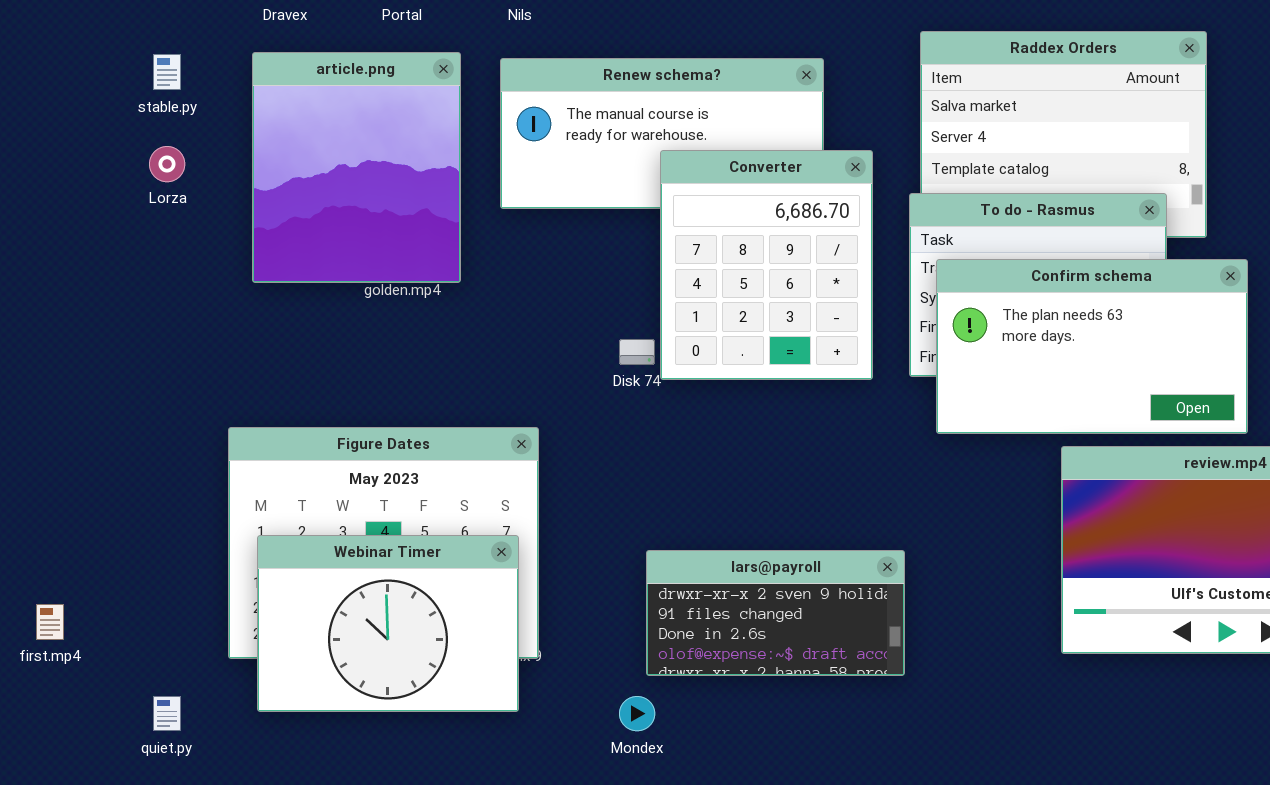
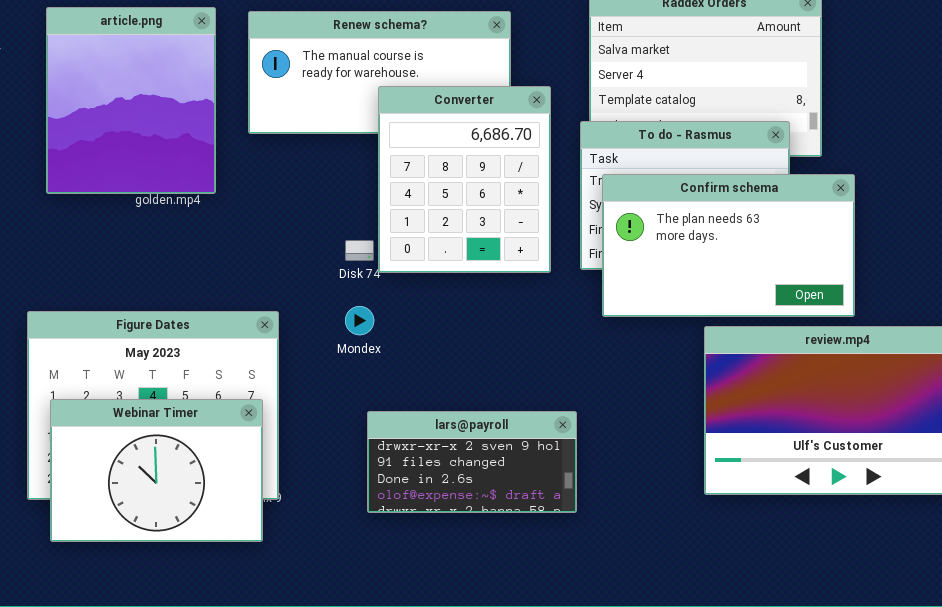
Mondex: [619,696,655,731] -> [345,306,374,335], moved

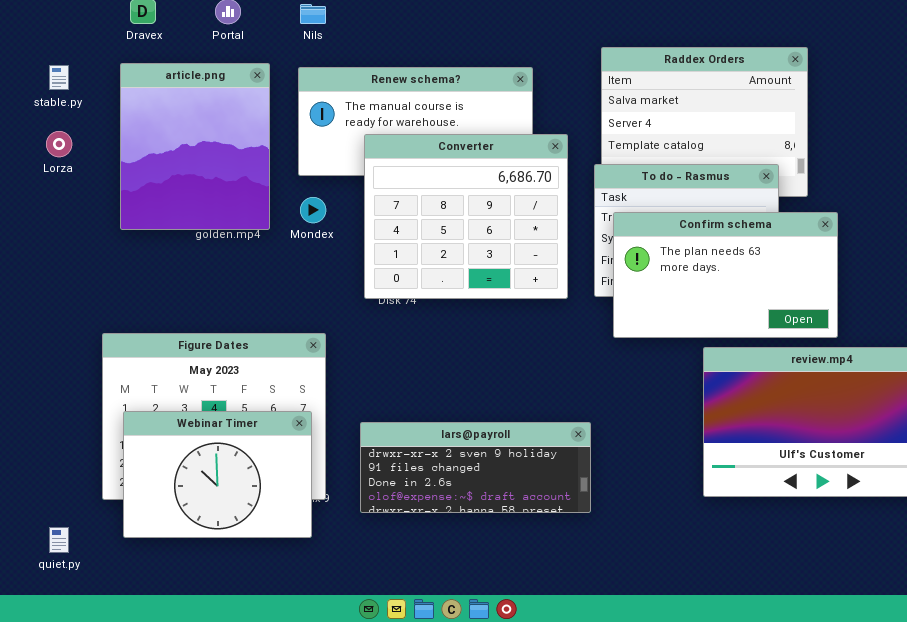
Converter: [378,86,551,273] -> [364,134,568,299], resized
Mondex: [345,306,374,335] -> [300,197,326,223], moved
lars@payroll: [367,411,577,513] -> [360,422,591,513], resized

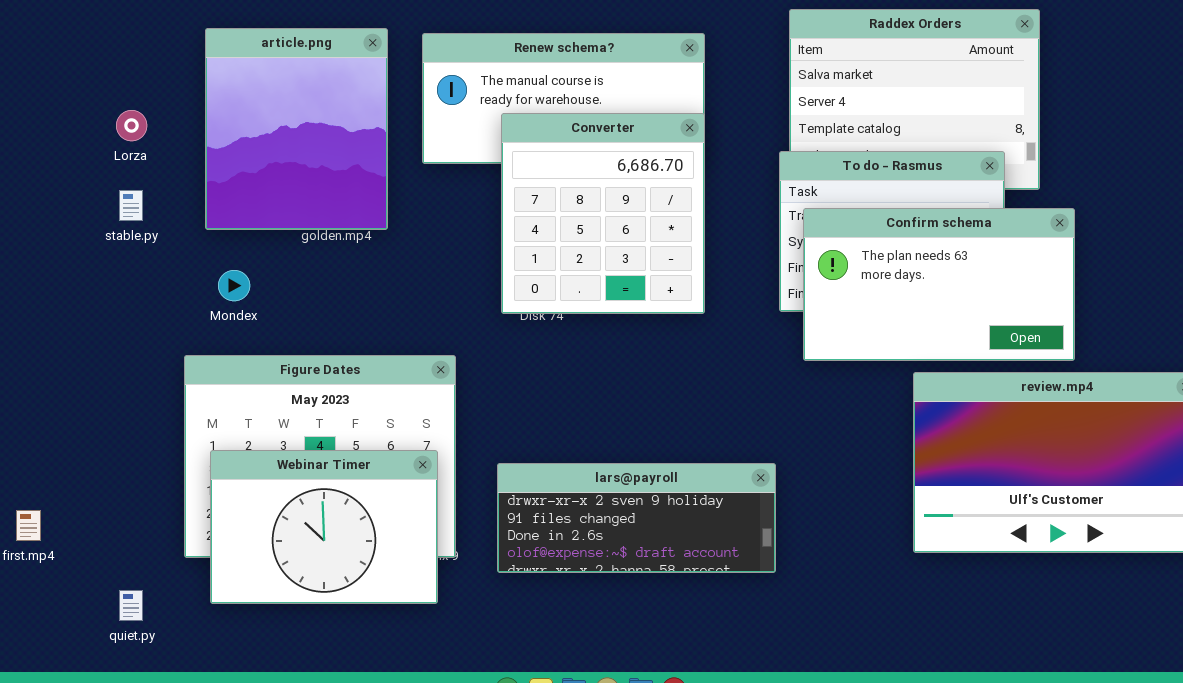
stable.py: [49,65,69,90] -> [119,190,143,221], moved
Converter: [364,134,568,299] -> [501,113,705,314], resized
Mondex: [300,197,326,223] -> [218,270,250,301], moved

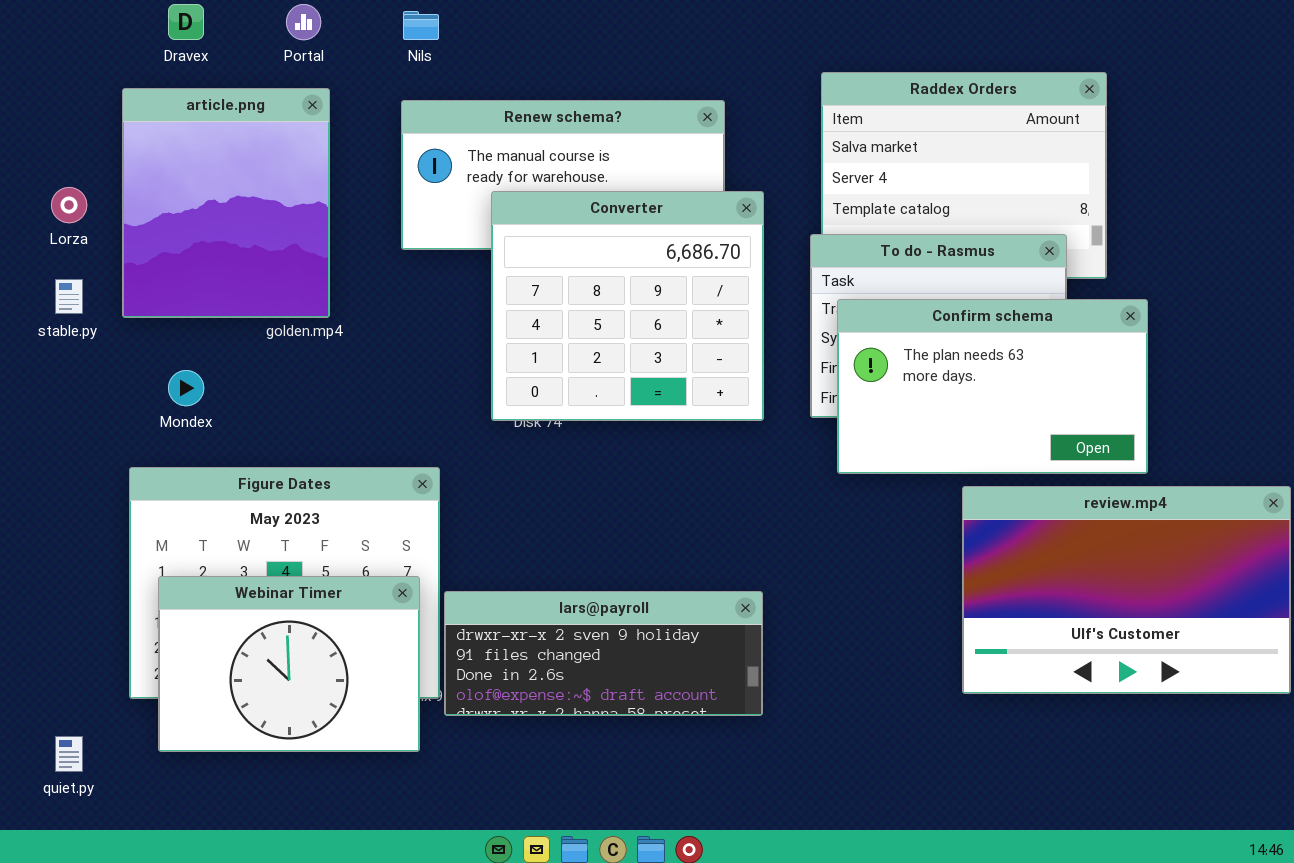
article.png: [205,28,388,230] -> [122,88,330,318], moved
Converter: [501,113,705,314] -> [491,191,764,421], resized
lars@payroll: [497,463,776,573] -> [444,591,763,716], moved

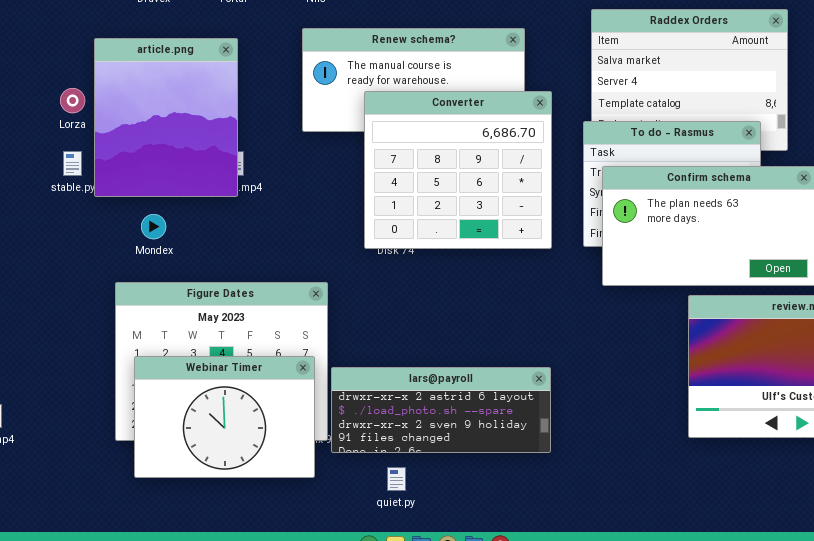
article.png: [122,88,330,318] -> [94,38,238,197], moved
lars@payroll: [444,591,763,716] -> [331,367,551,453], scrolled up 2 rows
quiet.py: [55,736,83,772] -> [387,467,406,491], moved

